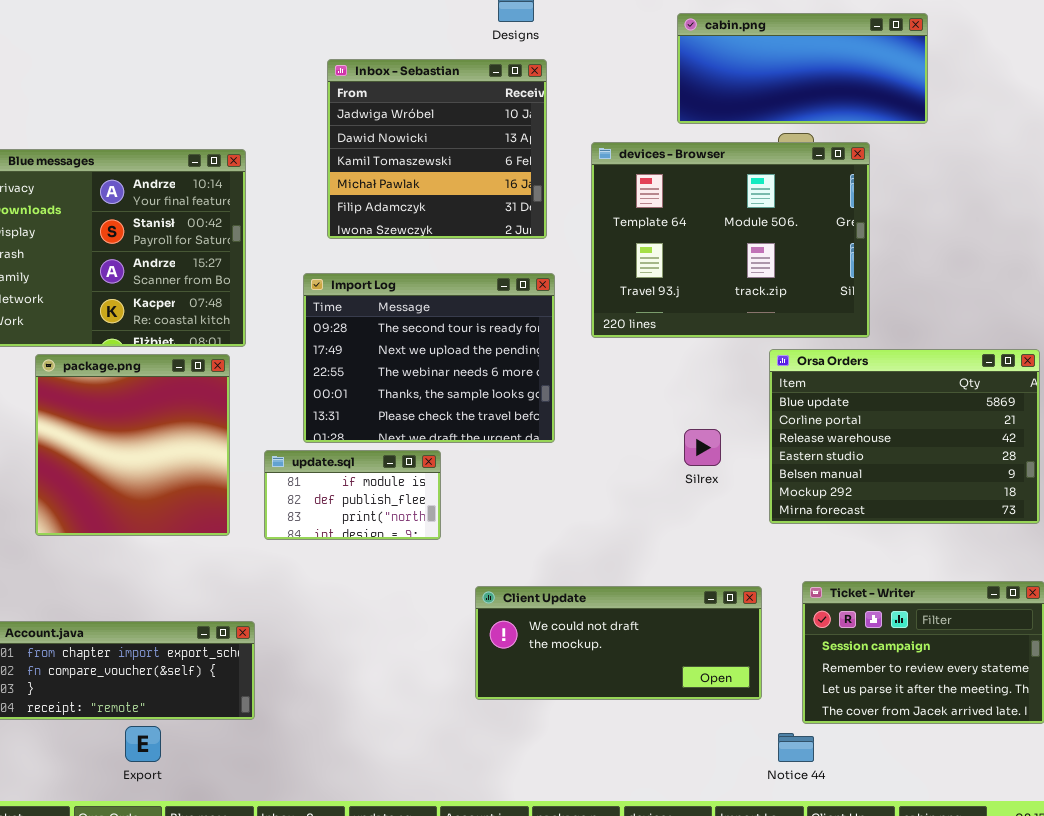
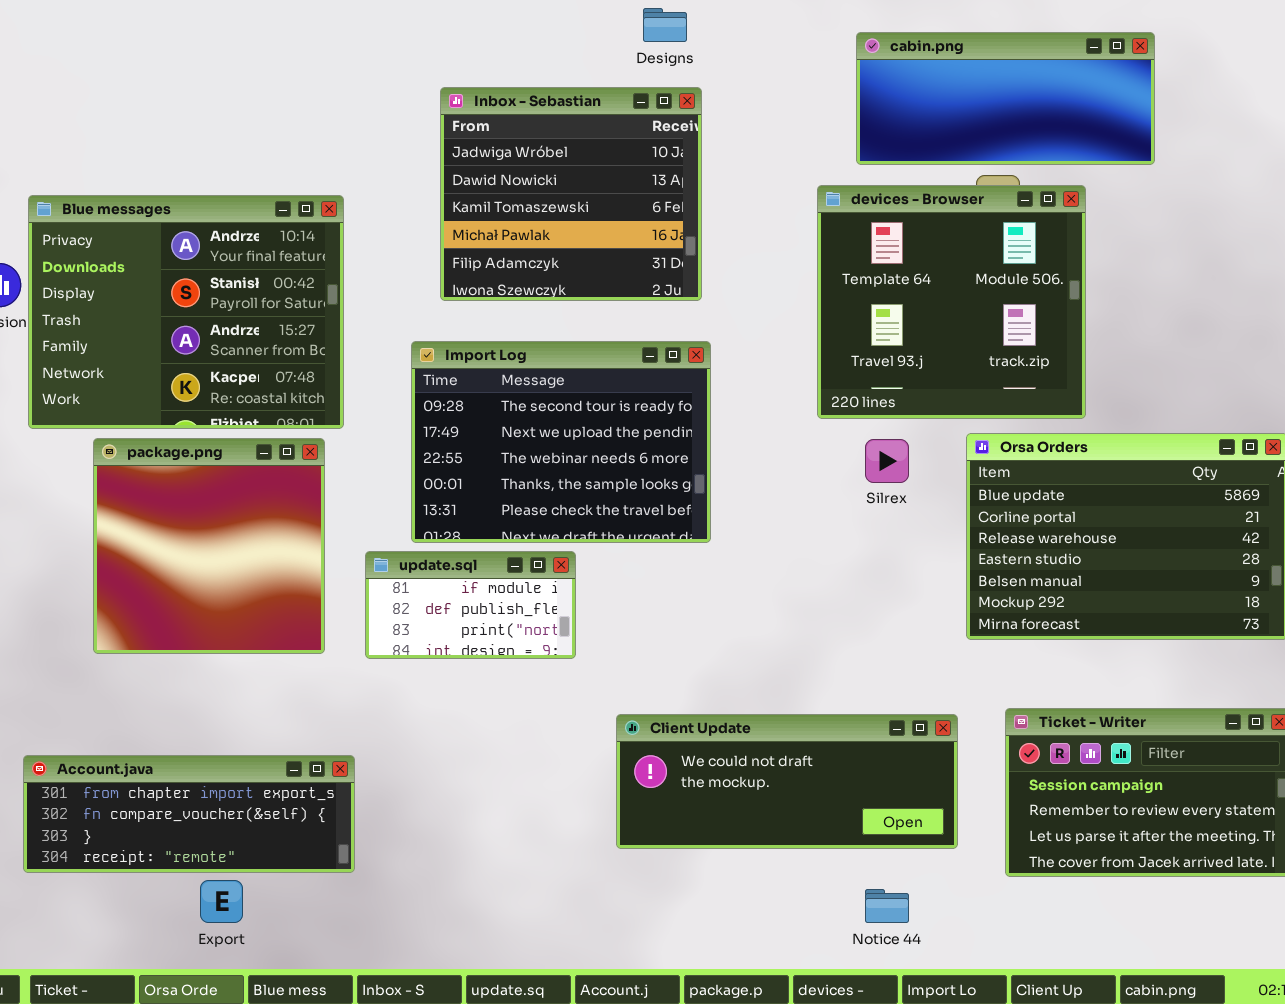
devices - Browser: [591,142,870,338] -> [817,185,1086,419], resized
Silrex: [684,429,721,466] -> [865,439,909,483], moved
Notice 44: [778,733,814,762] -> [865,889,909,923], moved

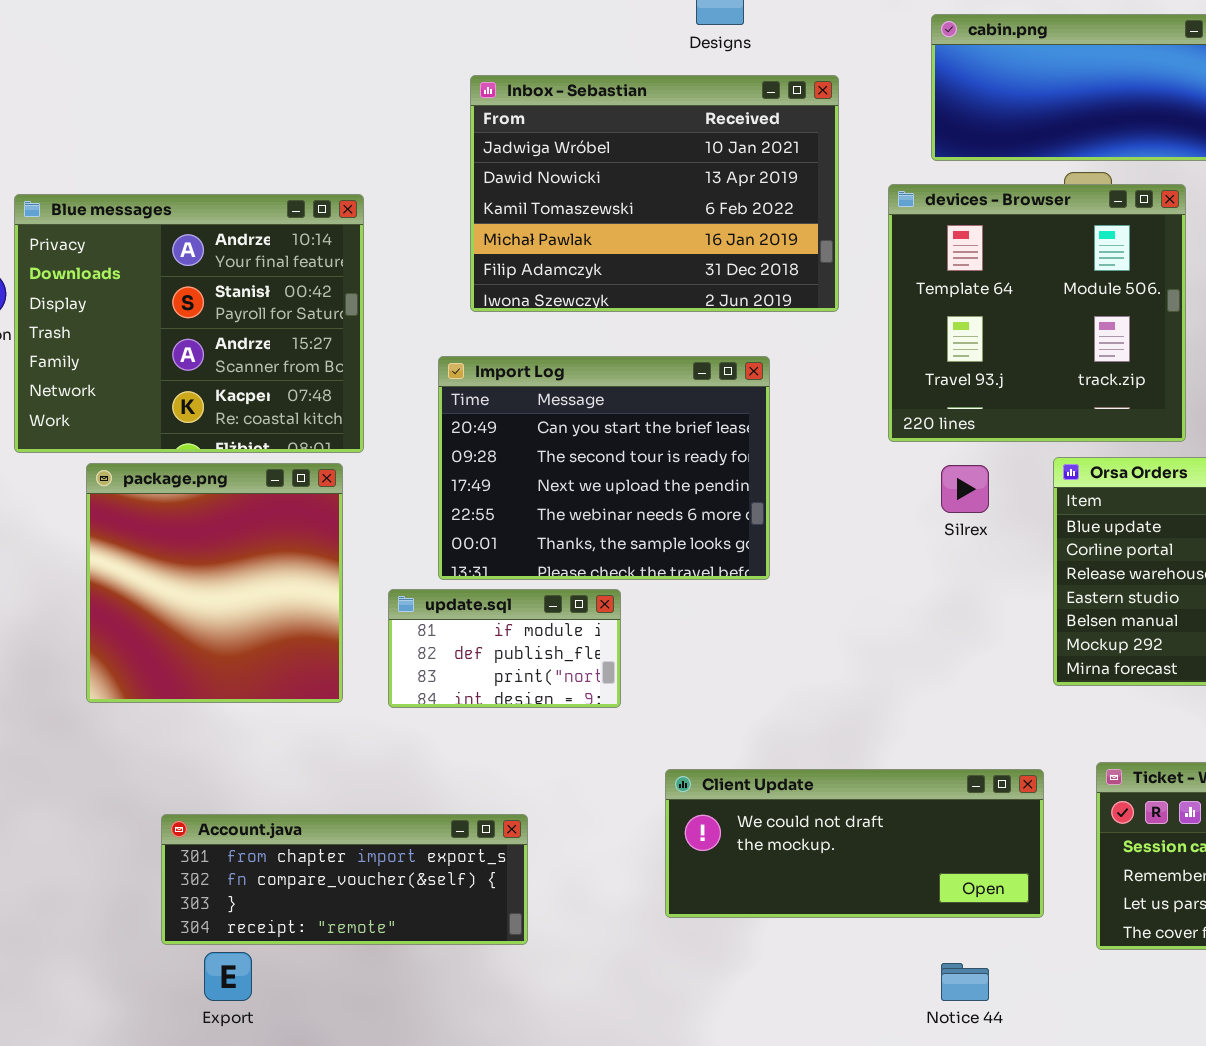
Inbox - Sebastian: [440,87,702,301] -> [470,75,839,312], resized
Import Log: [411,341,711,543] -> [438,356,770,580], scrolled up 1 row
Account.java: [23,755,355,873] -> [161,814,528,945], moved

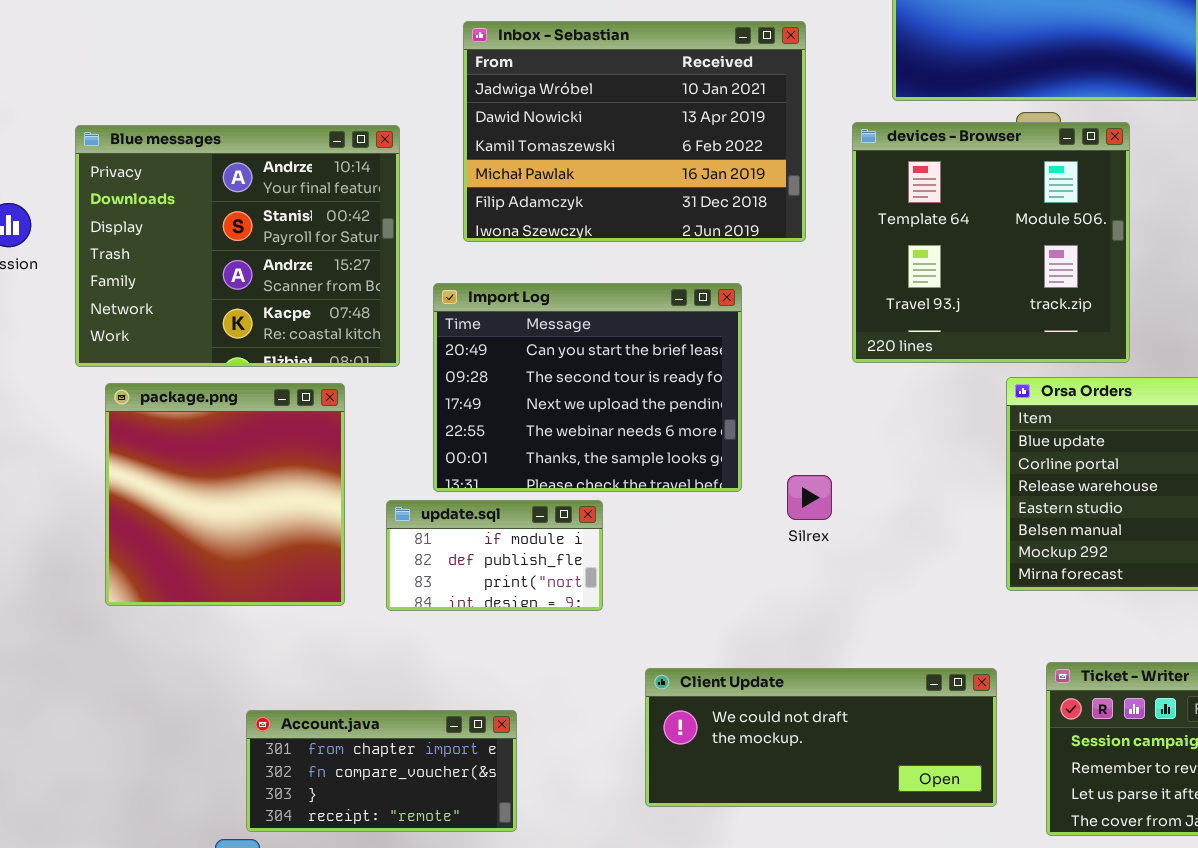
Blue messages: [14,194,364,453] -> [75,125,400,367], moved
Silrex: [941,465,989,513] -> [787,475,832,520], moved
Account.java: [161,814,528,945] -> [246,710,517,832], resized

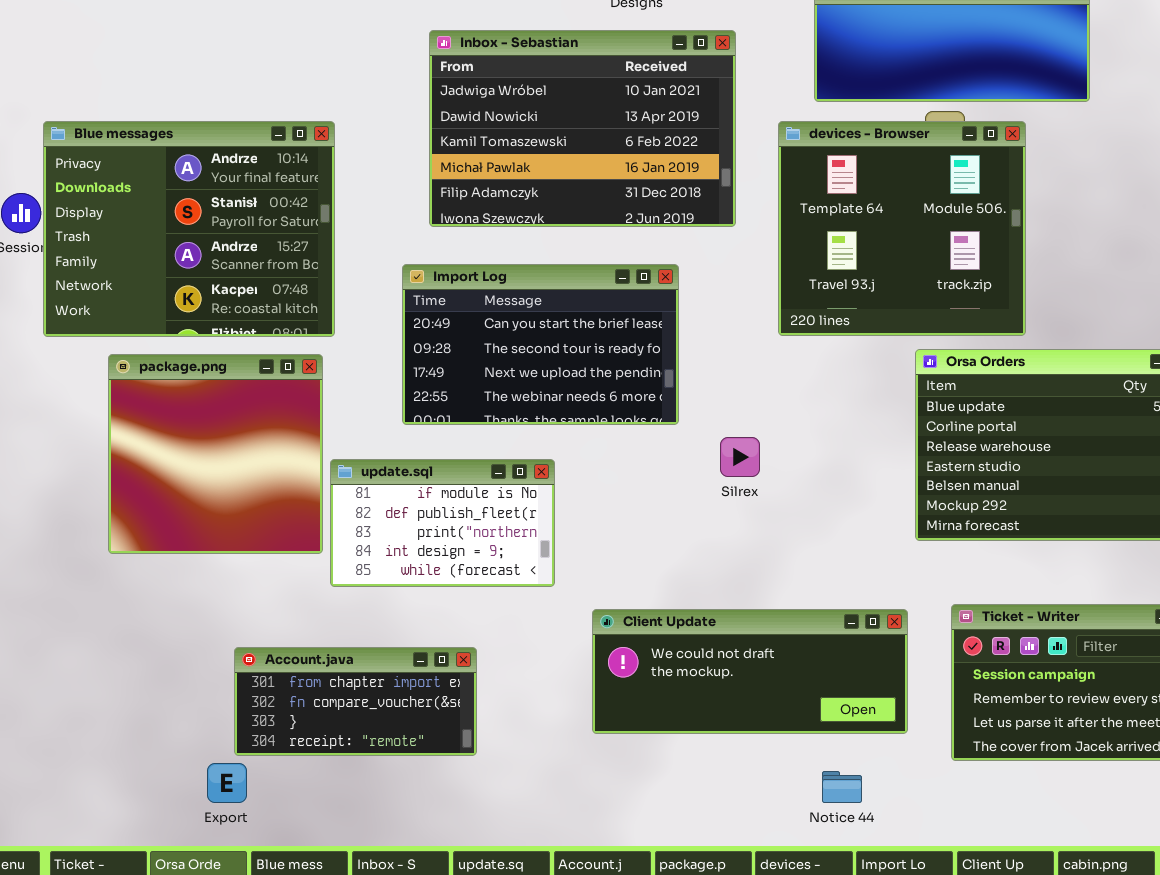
Blue messages: [75,125,400,367] -> [43,121,335,337], moved
Import Log: [433,283,742,492] -> [402,264,679,425], resized
update.sql: [386,500,603,611] -> [330,459,555,587], resized

